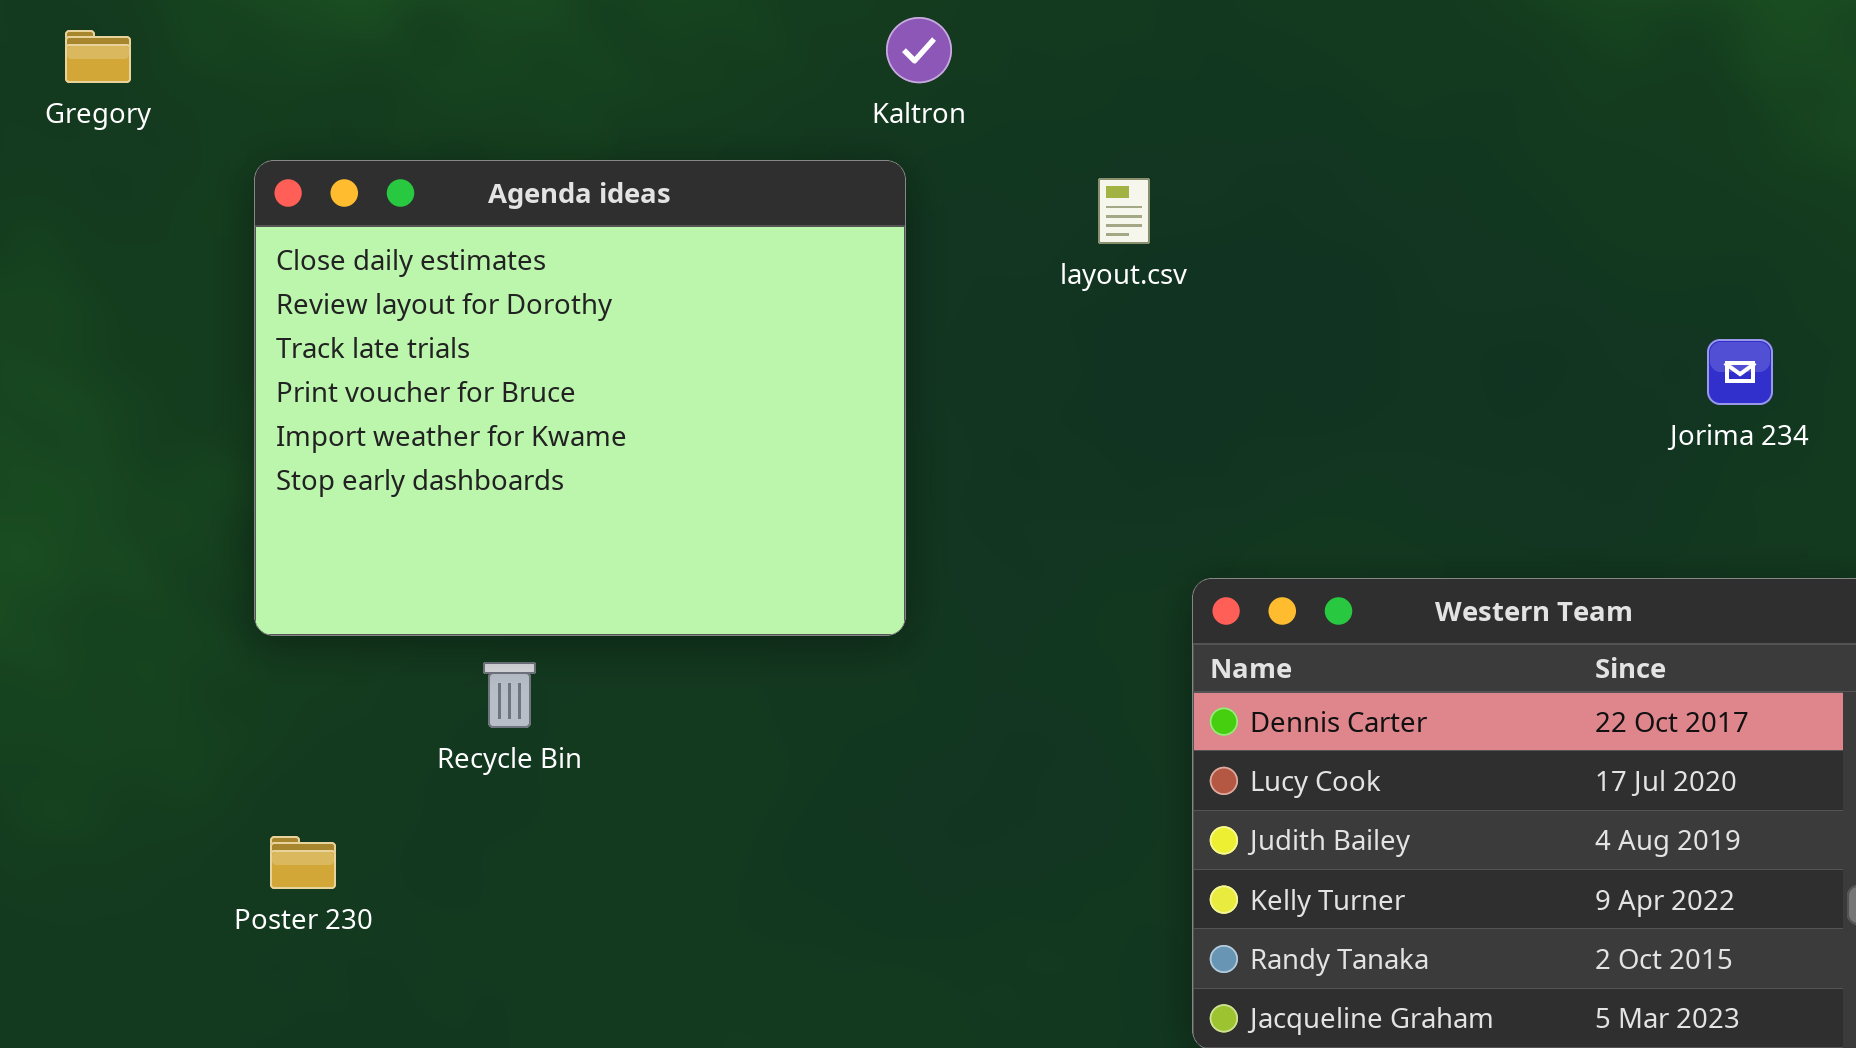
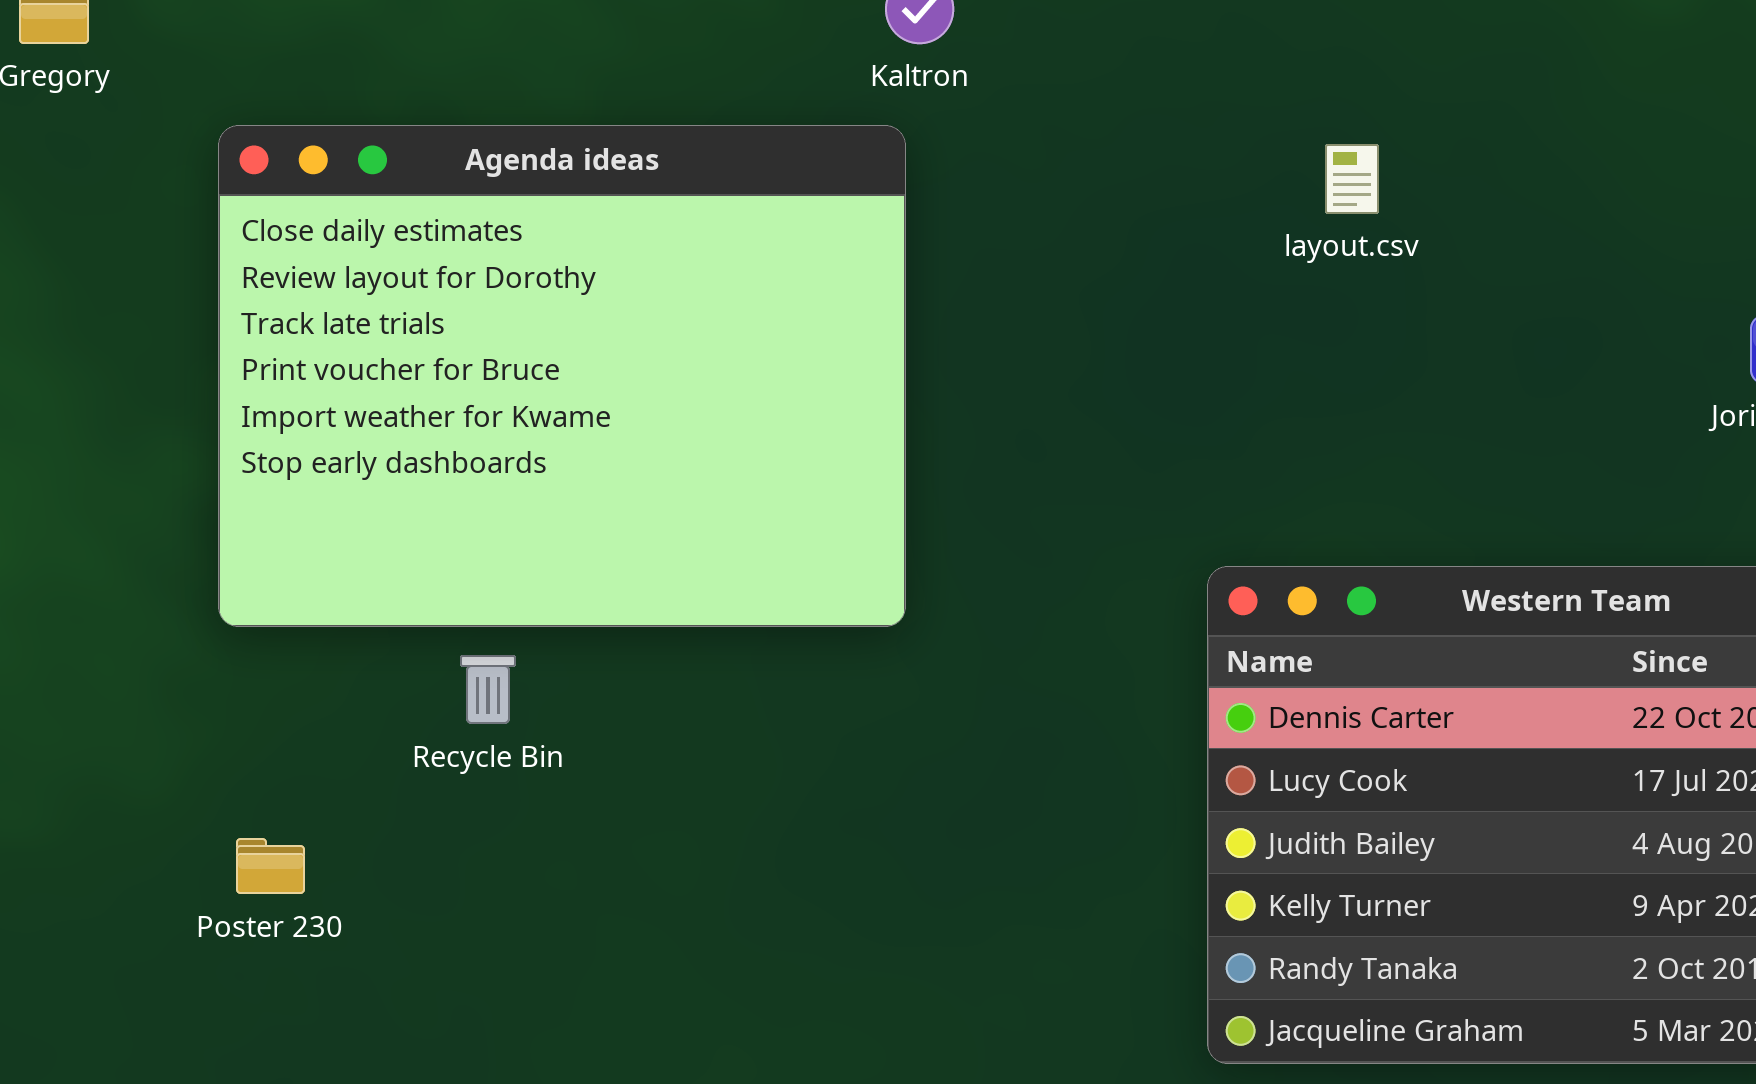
layout.csv: [1098,178,1150,244] -> [1325,144,1379,214], moved

